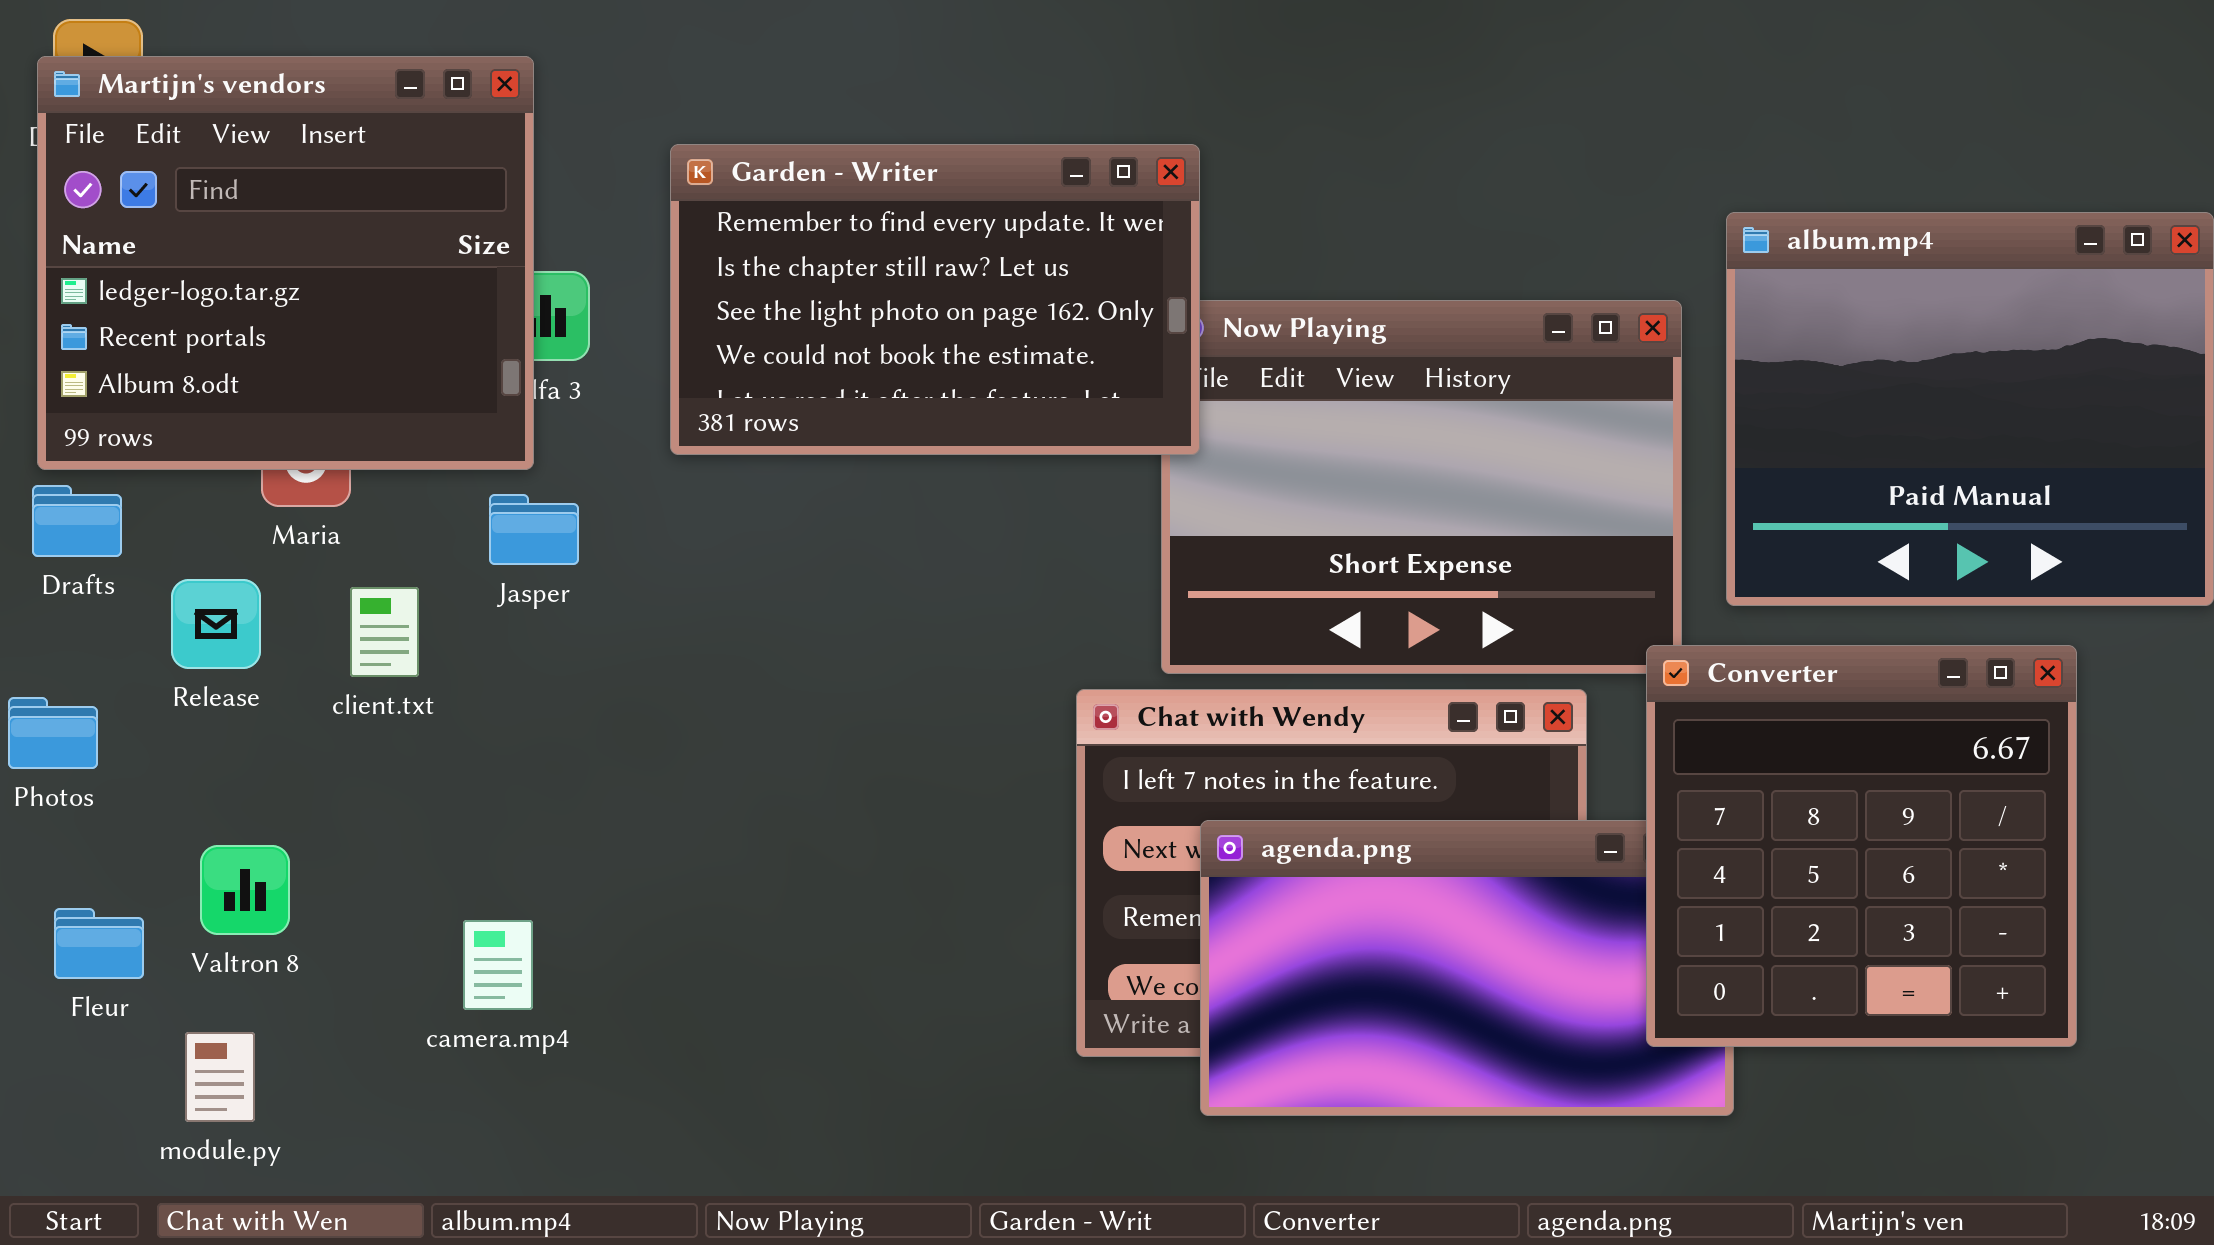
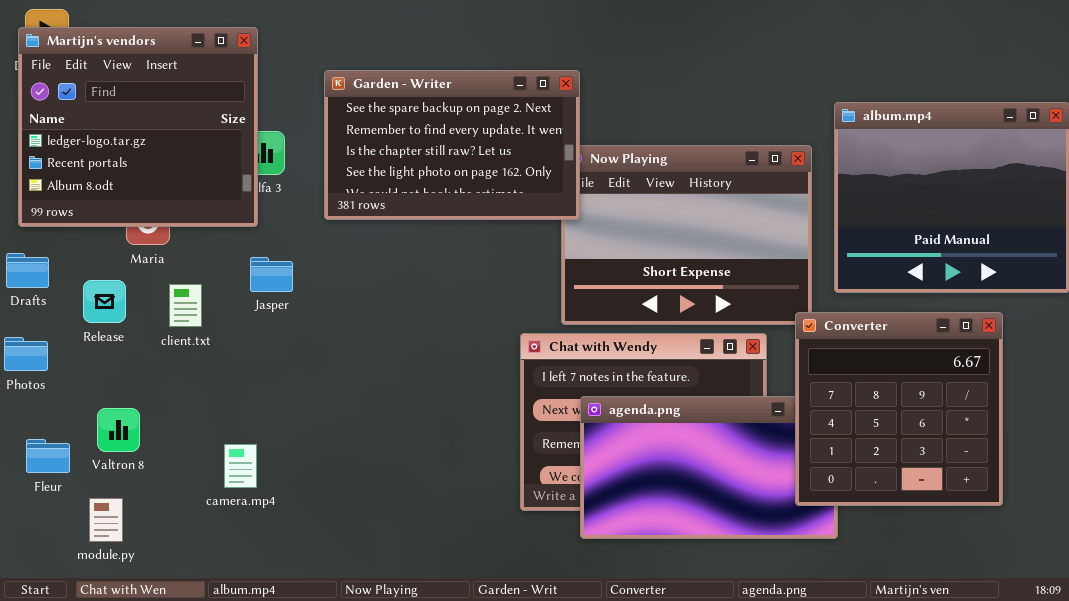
Garden - Writer: [670,144,1200,455] -> [324,70,580,220], scrolled up 1 row
Drafts: [32,485,122,557] -> [6,253,49,288], moved
Jasper: [489,494,579,565] -> [250,257,293,292], moved

